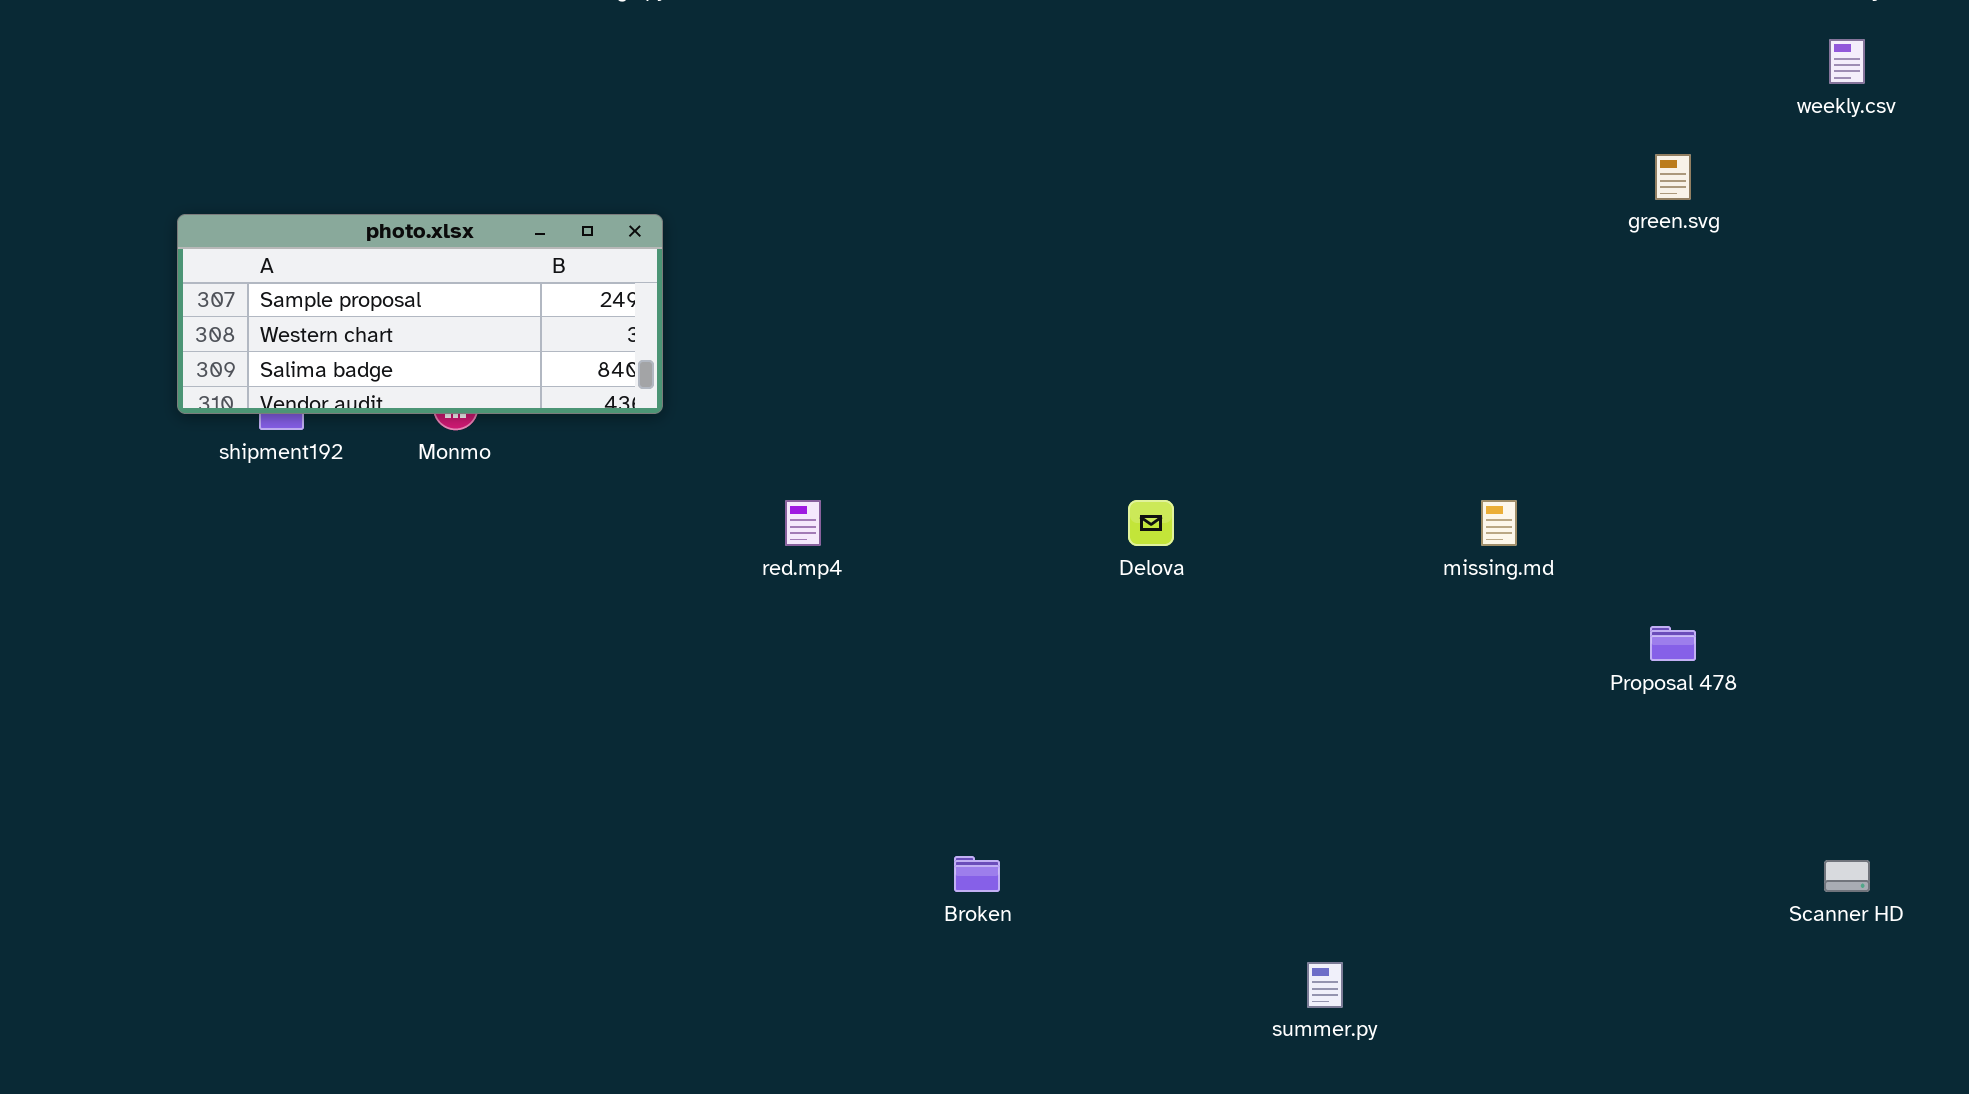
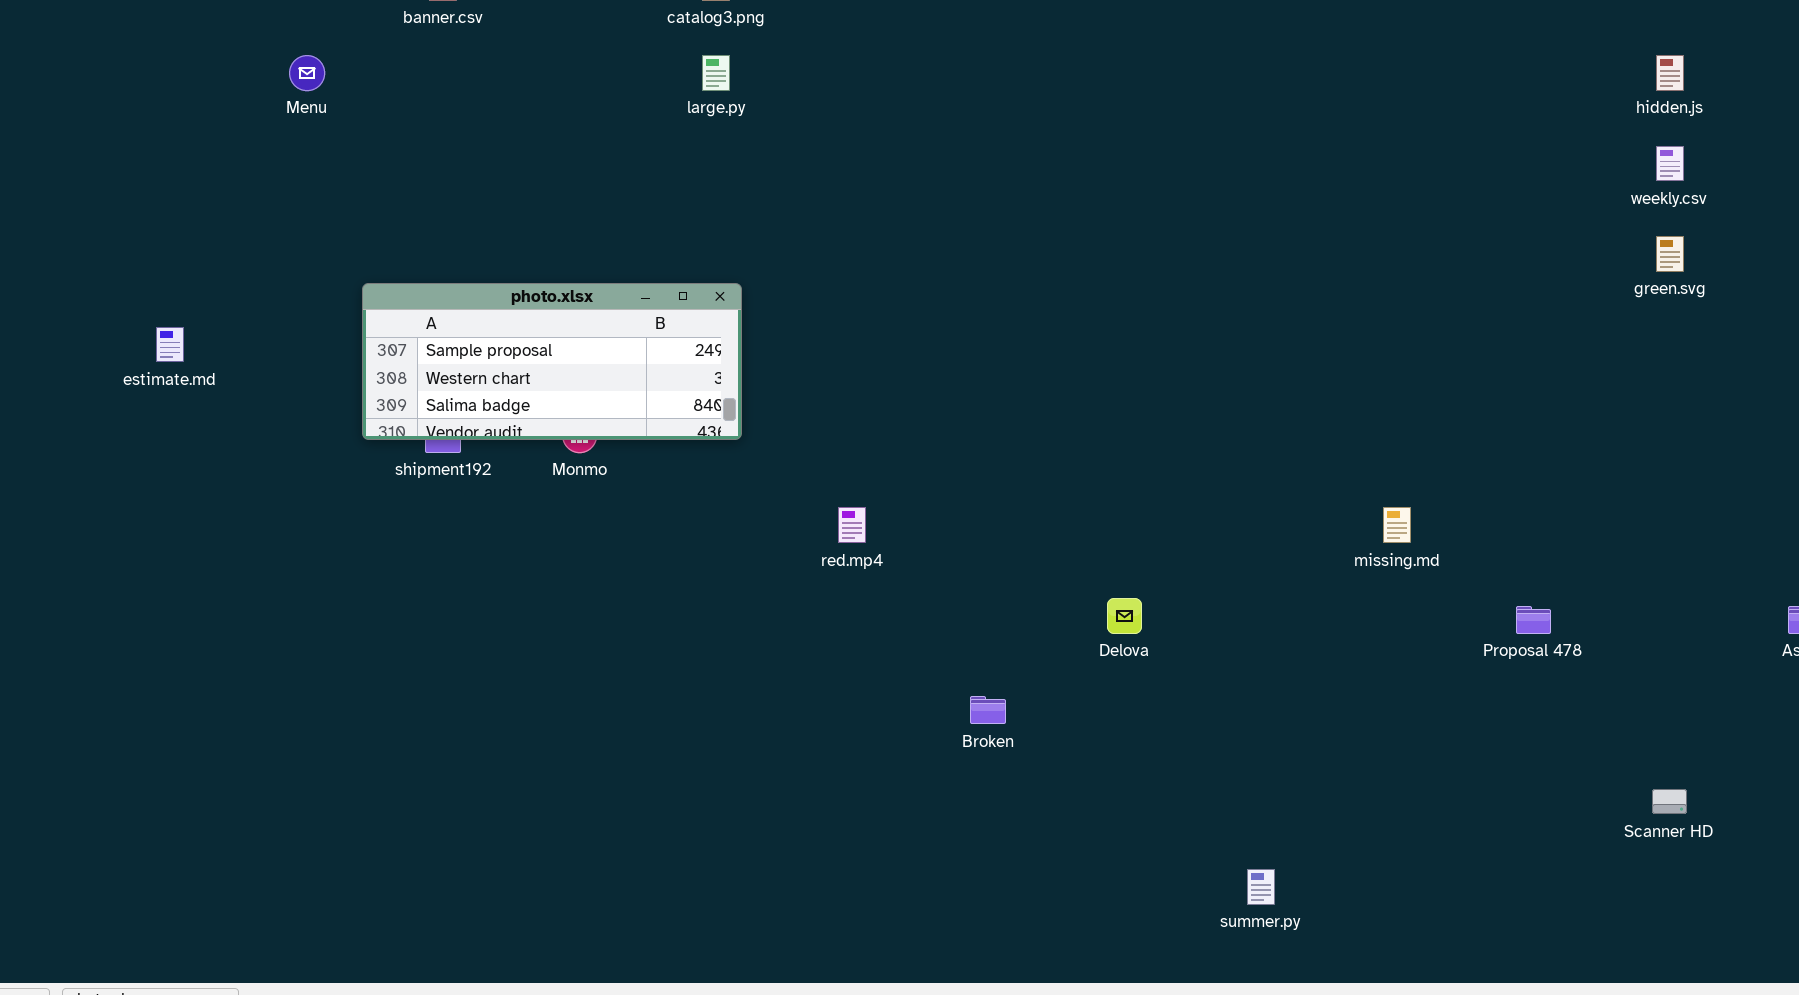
green.svg: [1655,154,1691,200] -> [1656,236,1684,272], moved
Delova: [1128,500,1174,546] -> [1107,598,1142,634], moved
Broken: [954,856,1000,892] -> [970,696,1006,724], moved

